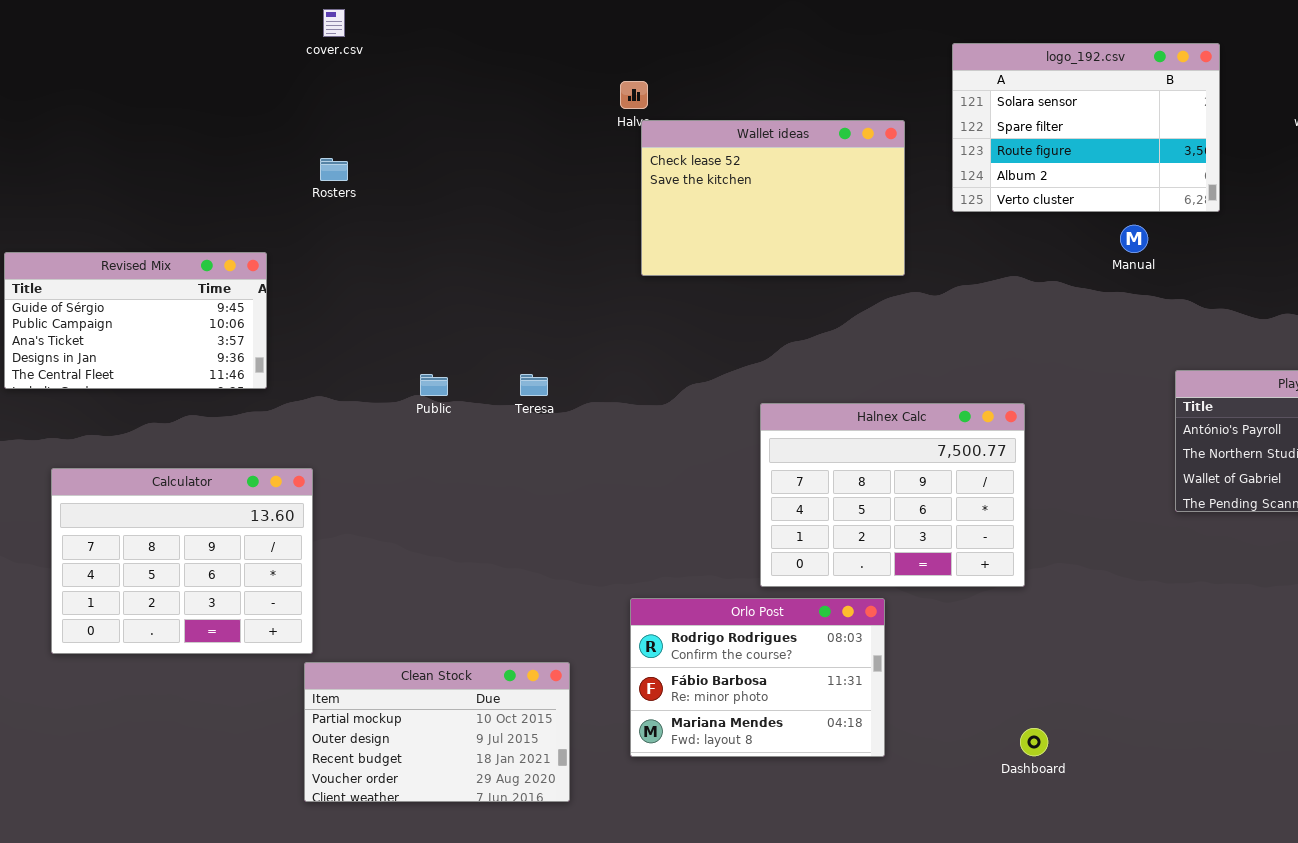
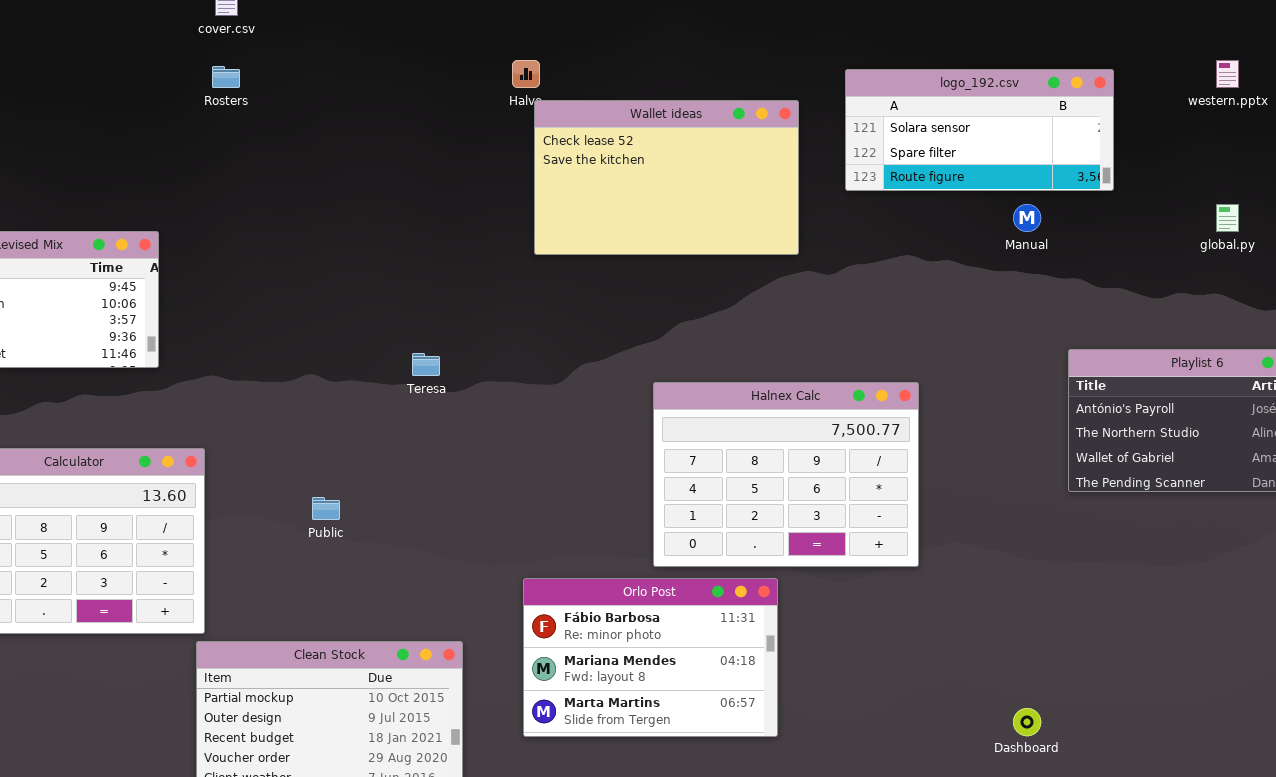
logo_192.csv: [952,43,1220,212] -> [845,69,1114,191], resized
Rosters: [320,158,348,181] -> [212,66,240,88], moved
Public: [420,374,448,396] -> [312,497,340,520], moved
Orlo Post: [630,598,885,757] -> [523,578,778,737], scrolled down 1 row
Dashboard: [1020,728,1048,756] -> [1013,708,1041,736], moved

